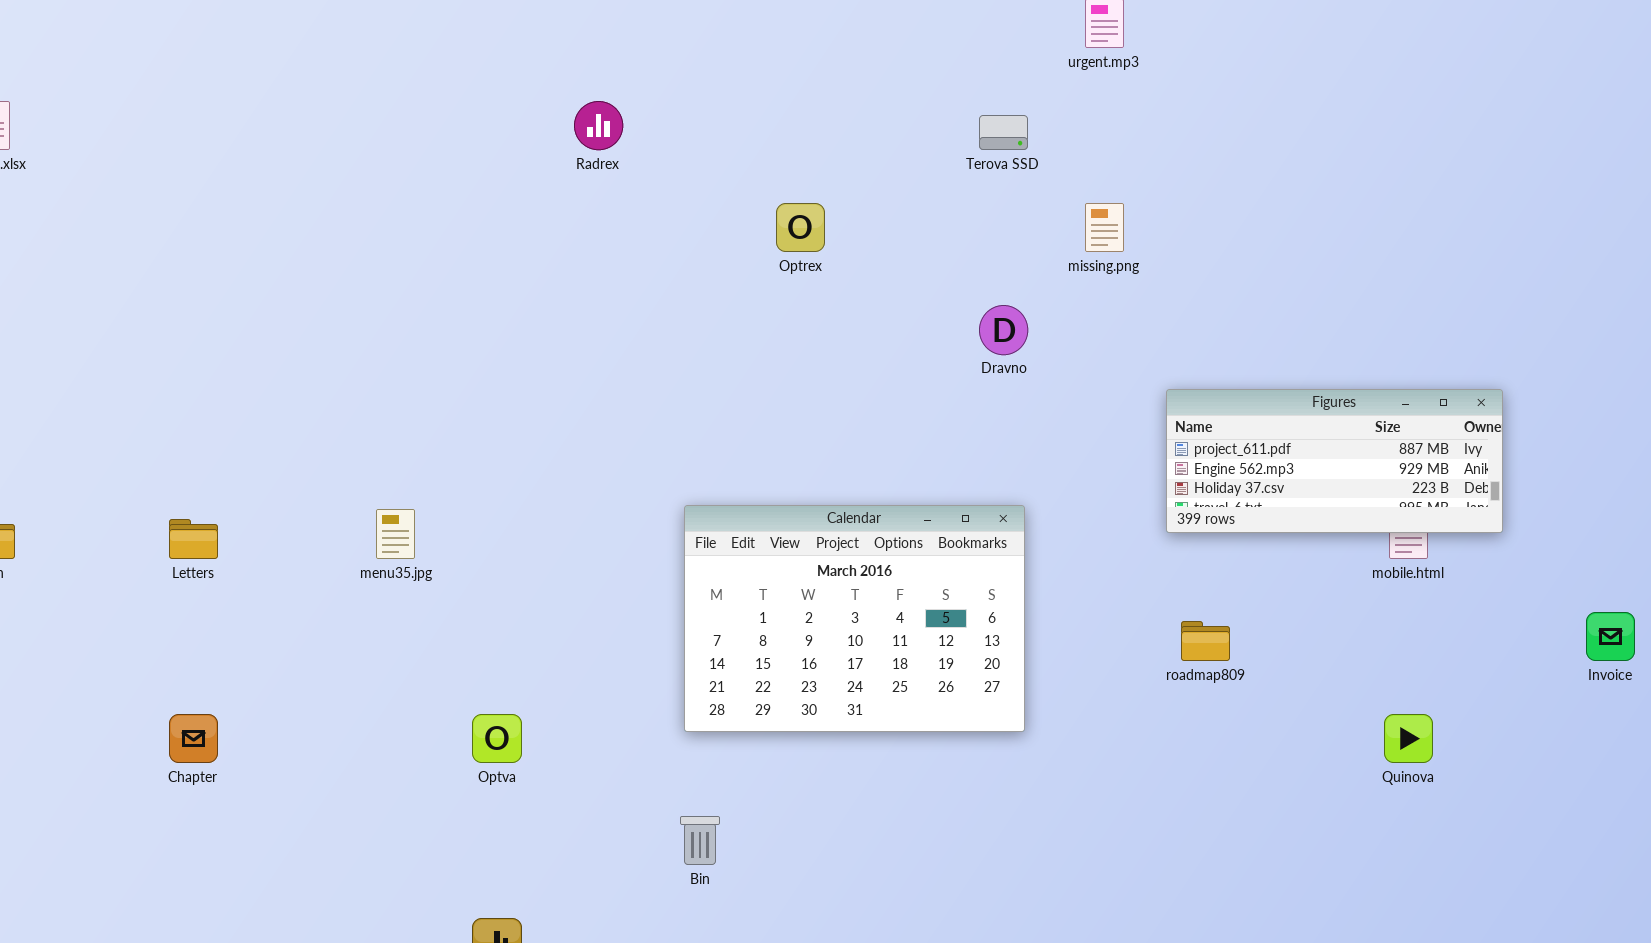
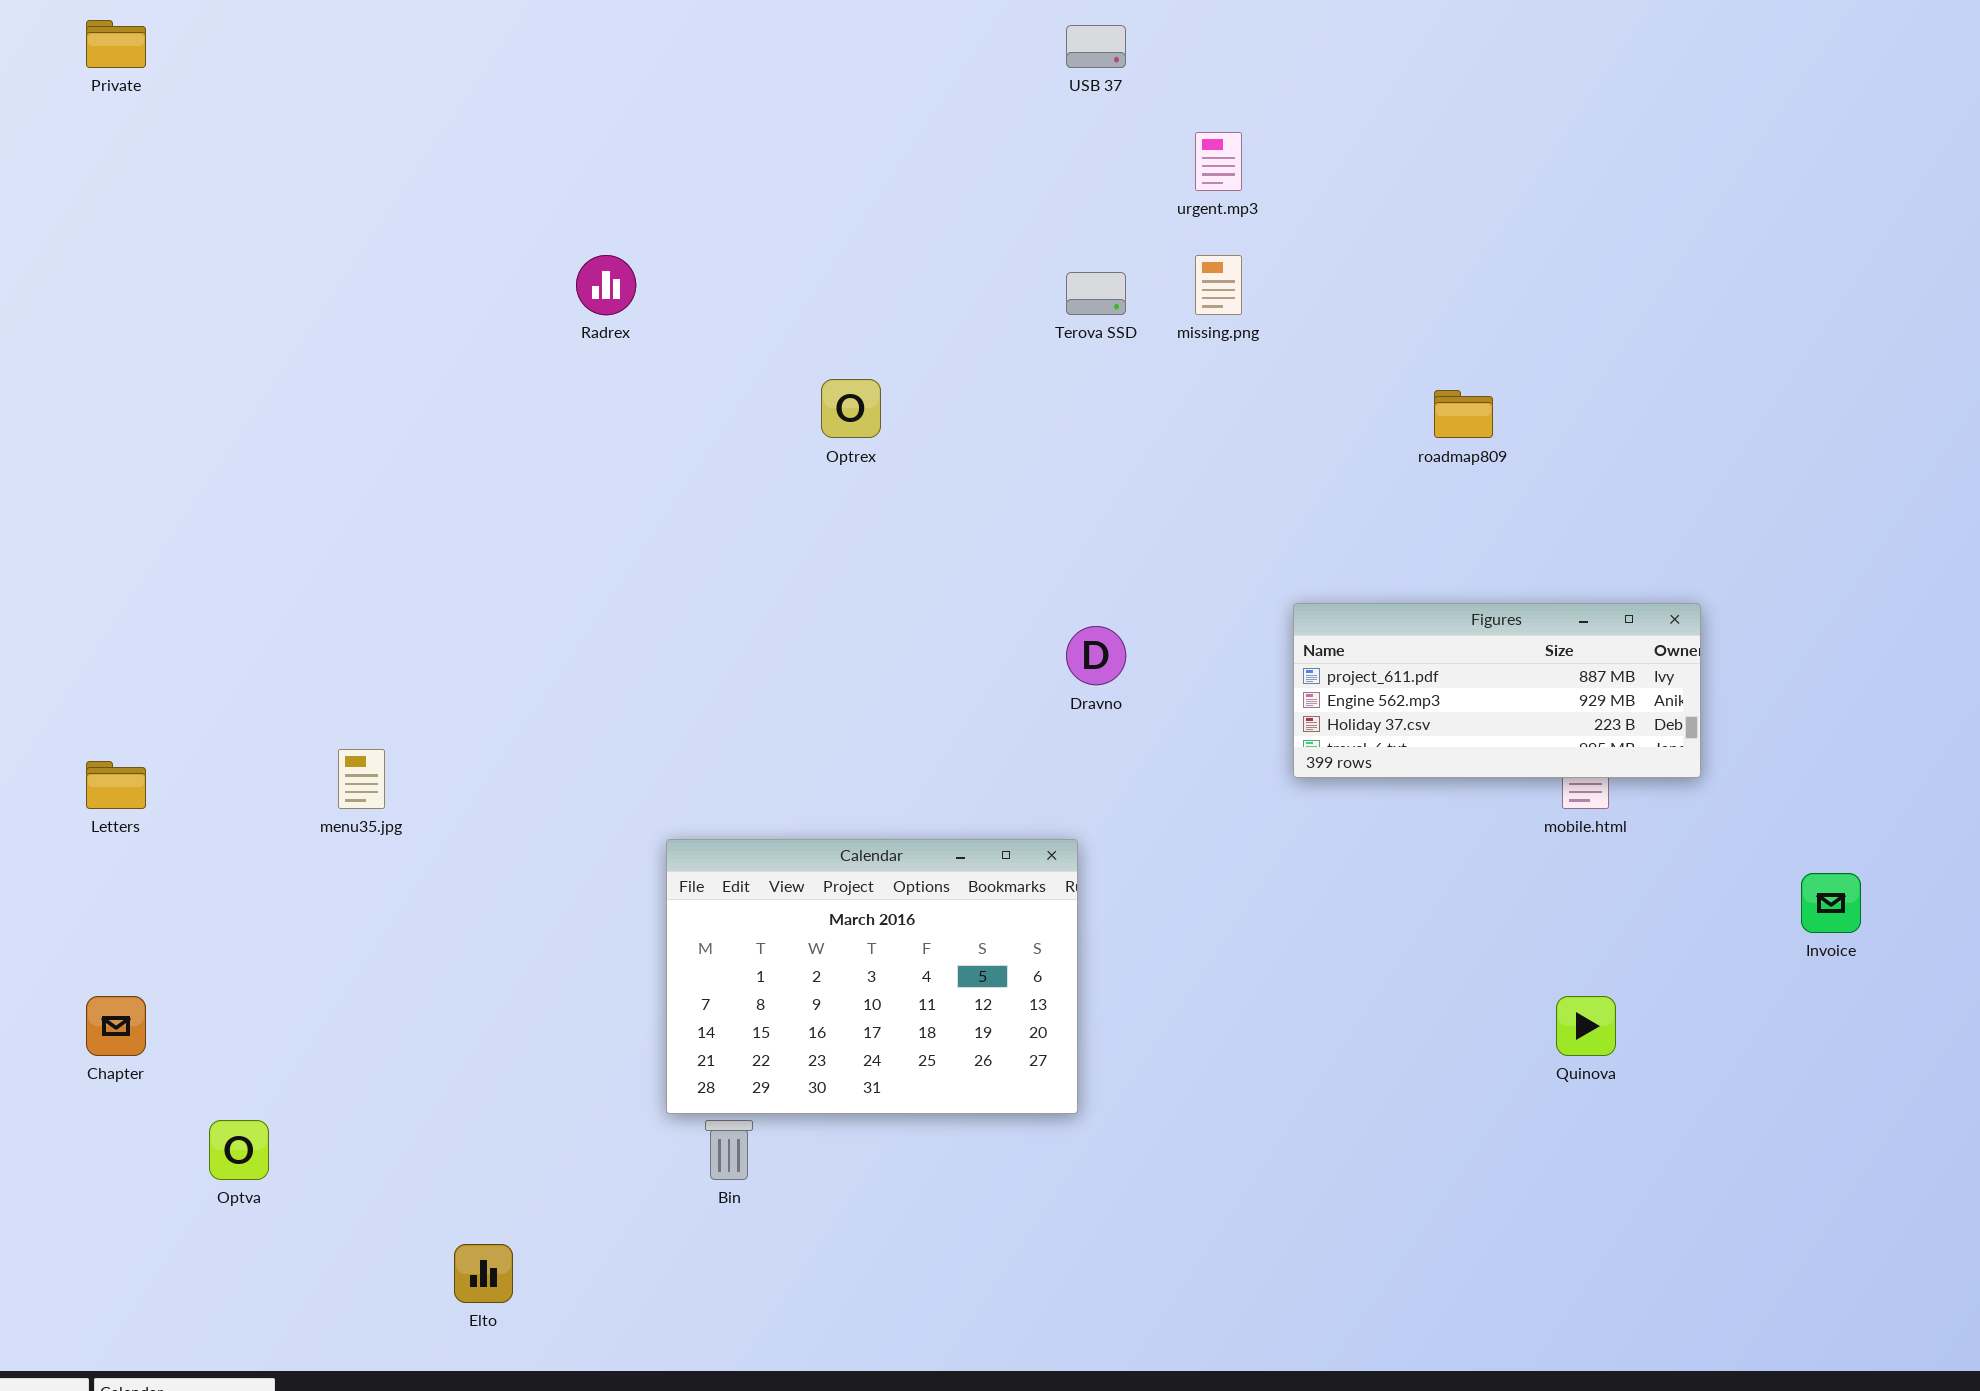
missing.png: [1085,203,1124,252] -> [1195,255,1242,315], moved
Dravno: [979,305,1028,355] -> [1066,626,1126,685], moved
Calendar: [684,505,1025,732] -> [666,839,1078,1114], moved
roadmap809: [1181,621,1230,661] -> [1434,390,1493,438], moved
Optva: [472,714,522,763] -> [209,1120,269,1180], moved

